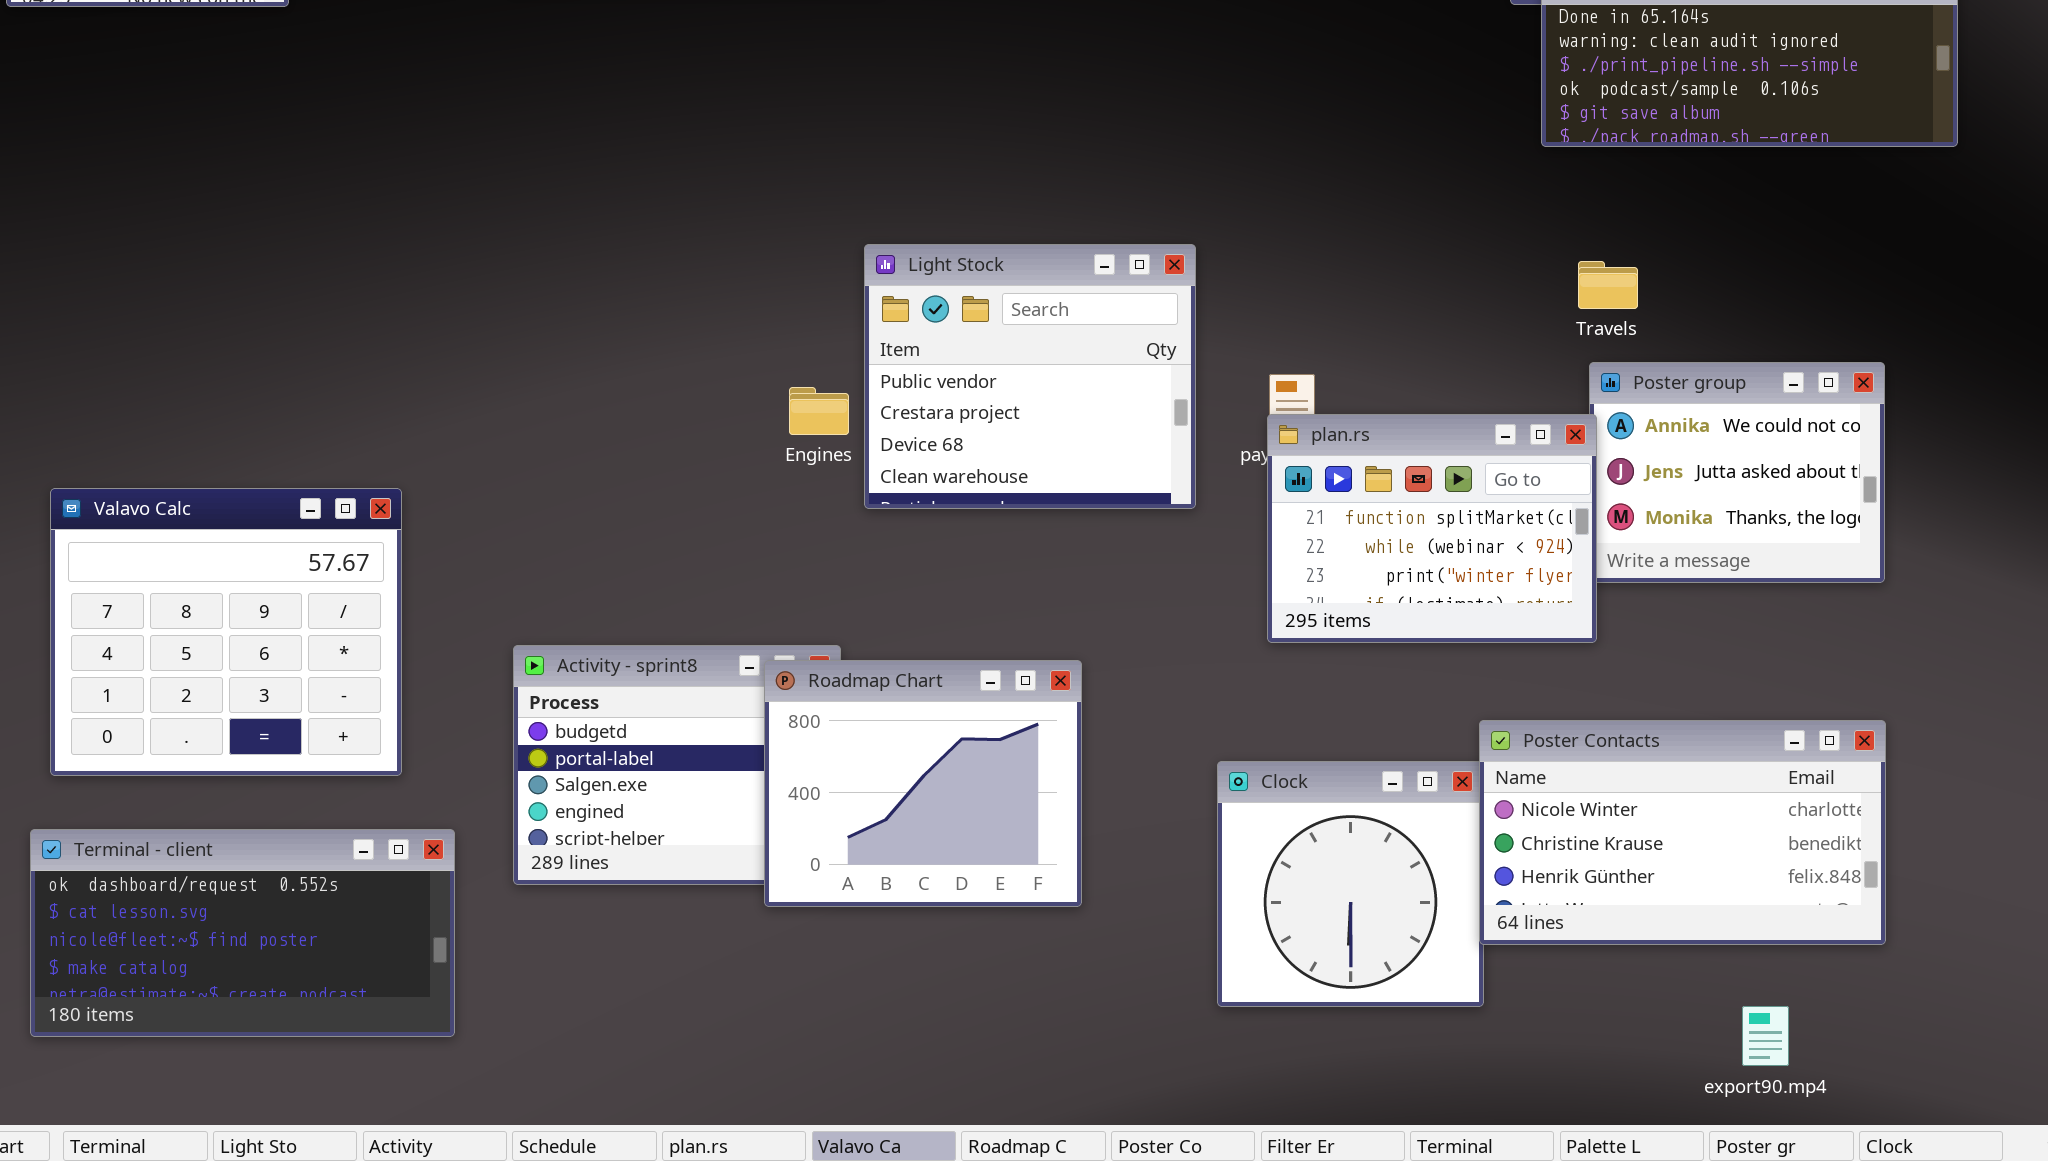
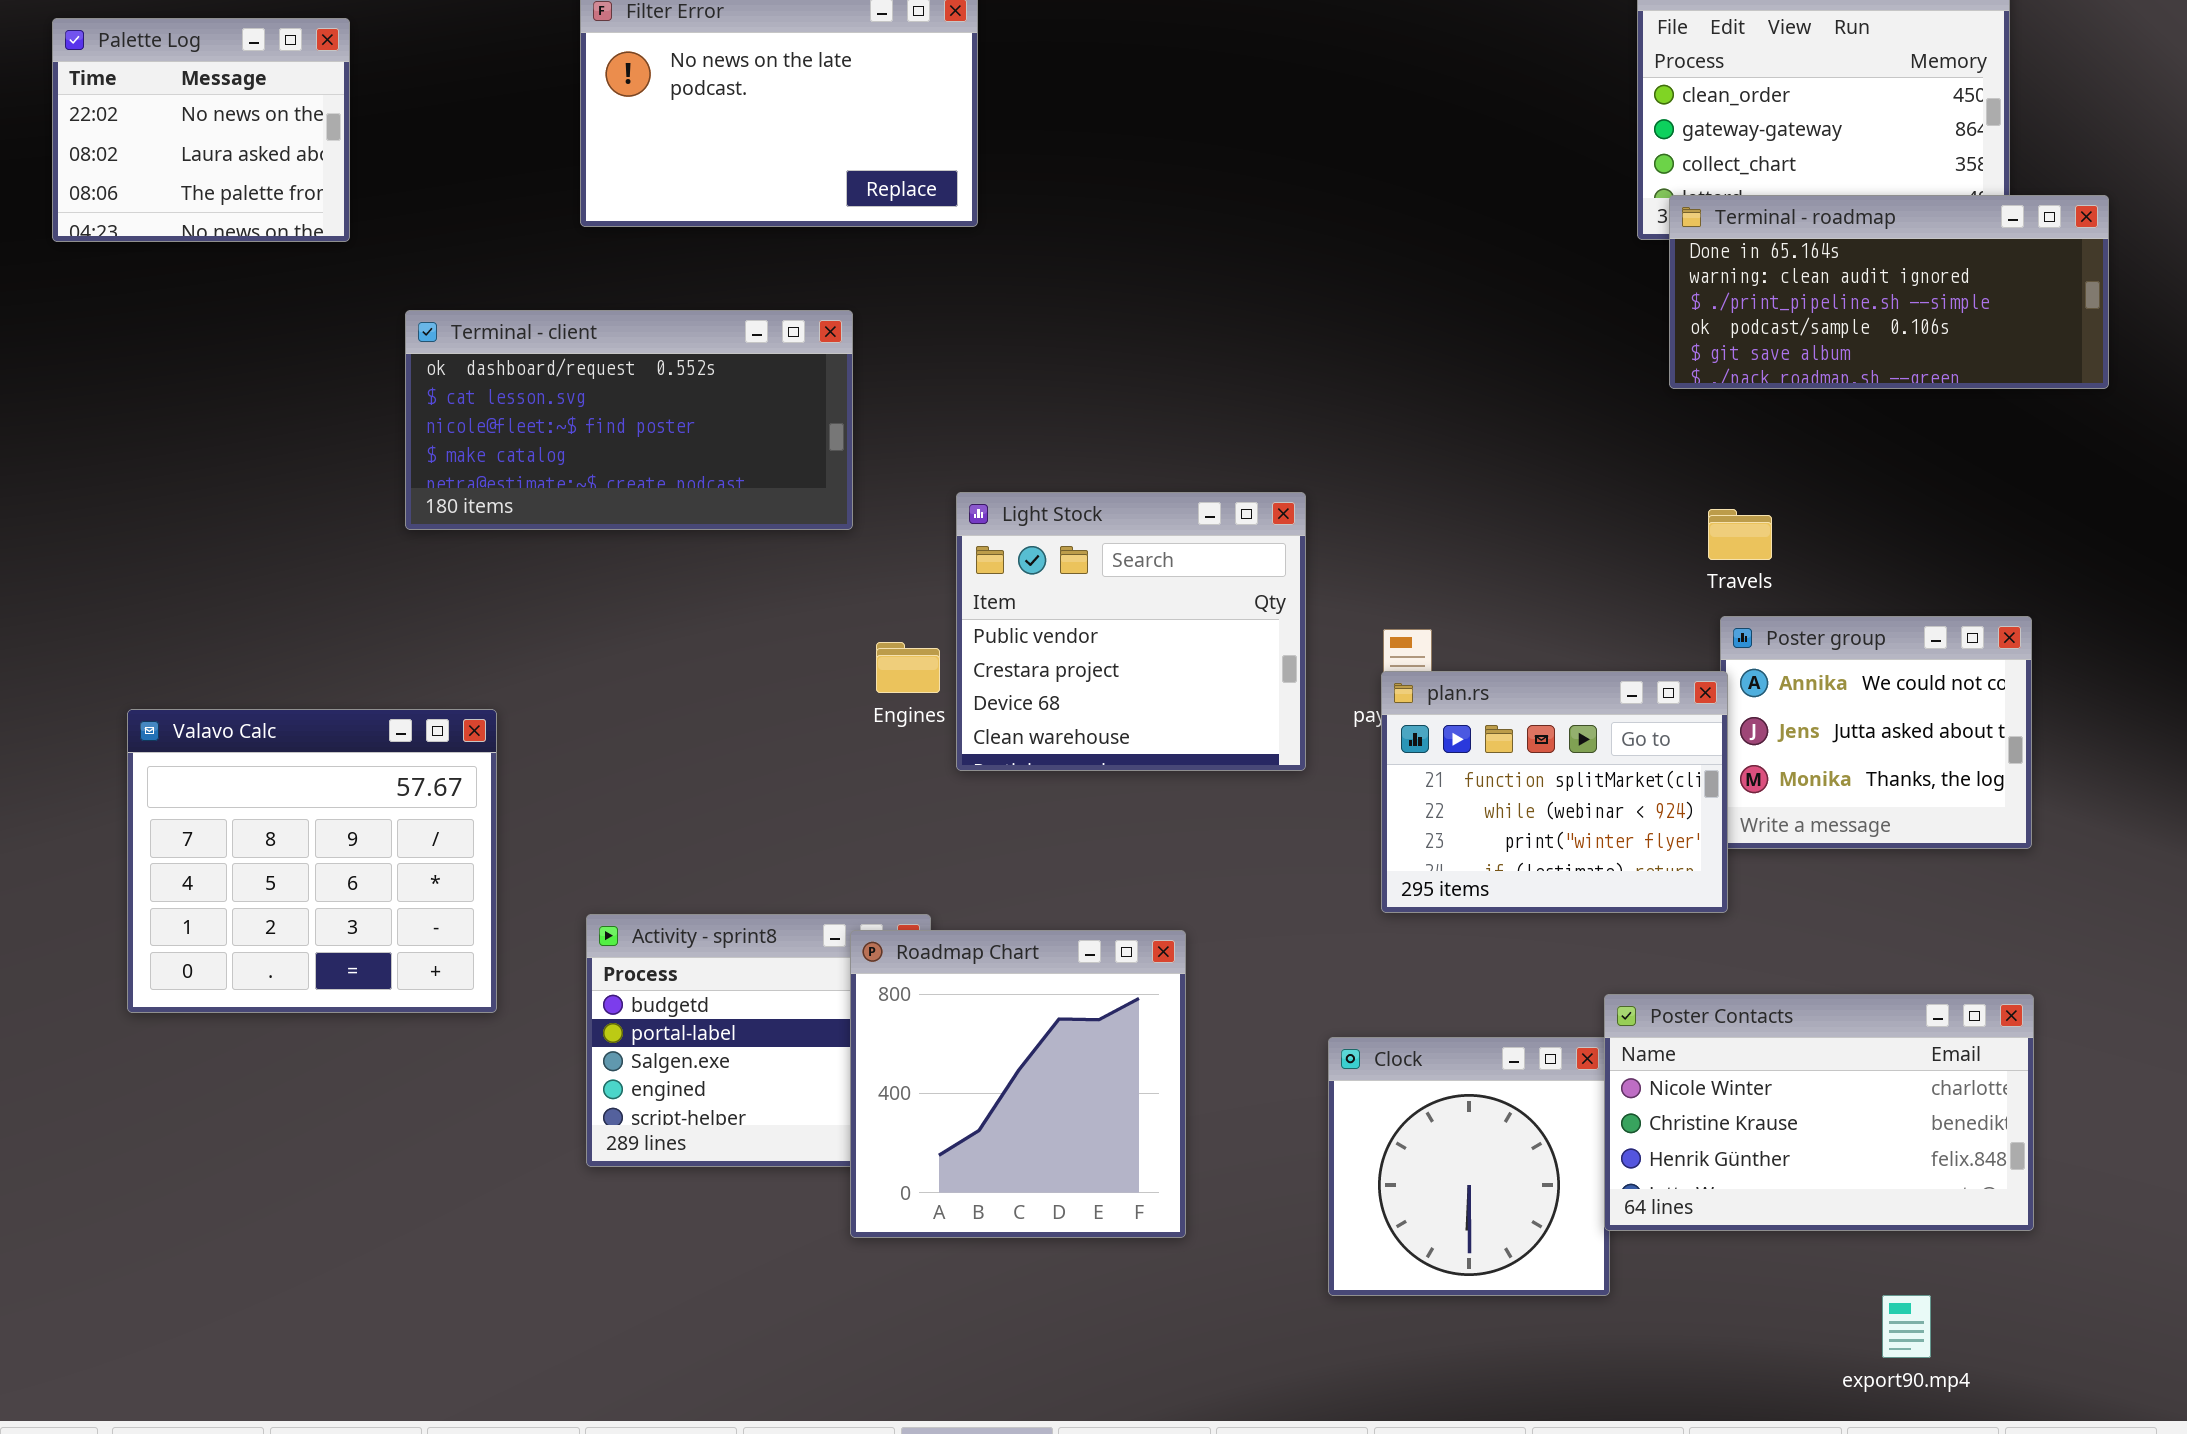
Valavo Calc: [50,488,402,776] -> [127,709,497,1013], moved
Roadmap Chart: [764,660,1082,907] -> [850,930,1186,1238], resized
Terminal - client: [30,829,455,1037] -> [405,310,853,530], moved

